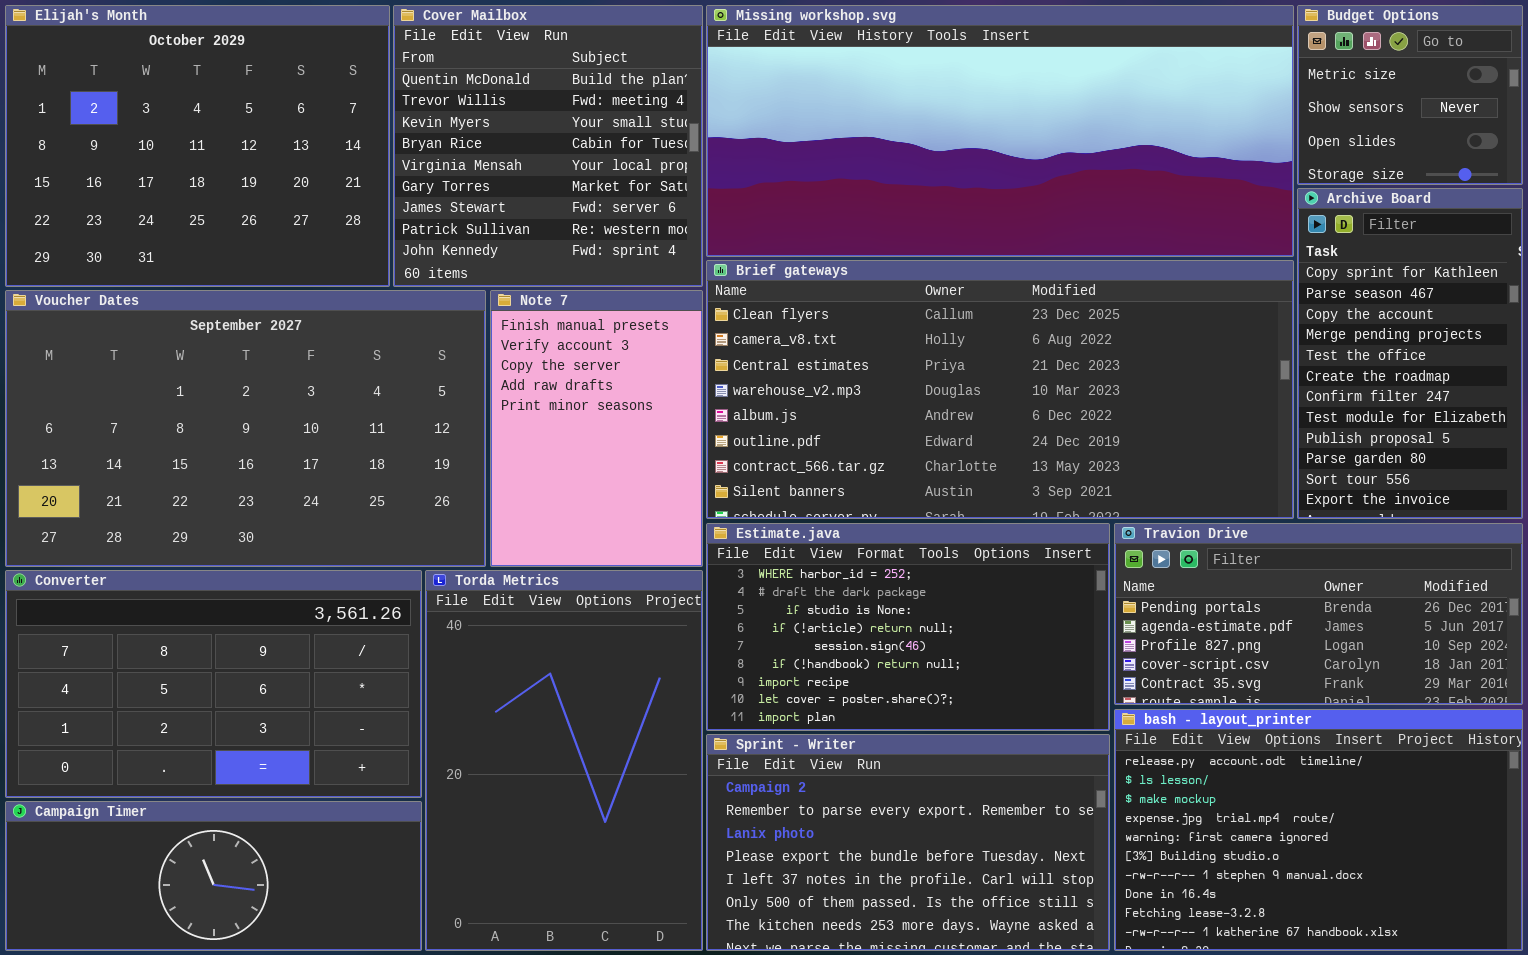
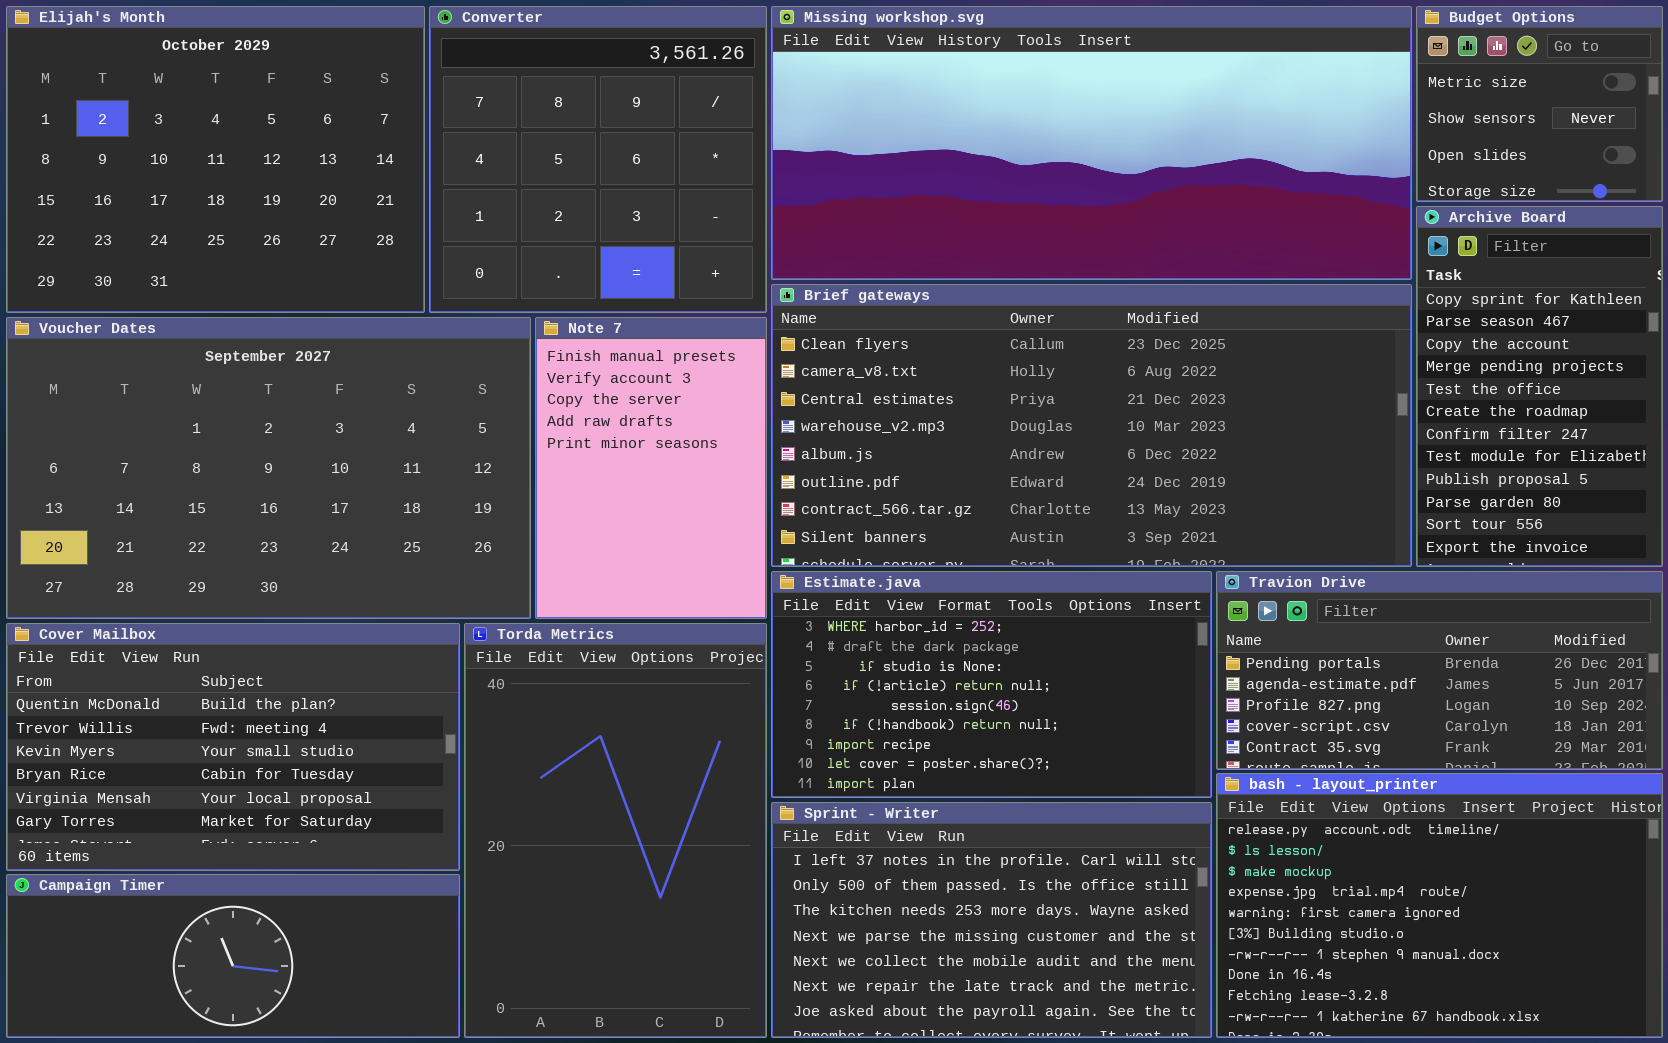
Cover Mailbox: [393,5,703,287] -> [6,623,460,871], moved, resized
Converter: [5,570,422,798] -> [429,6,767,313], moved, resized
Sprint - Writer: [706,734,1110,951] -> [771,802,1212,1038], scrolled down 4 rows

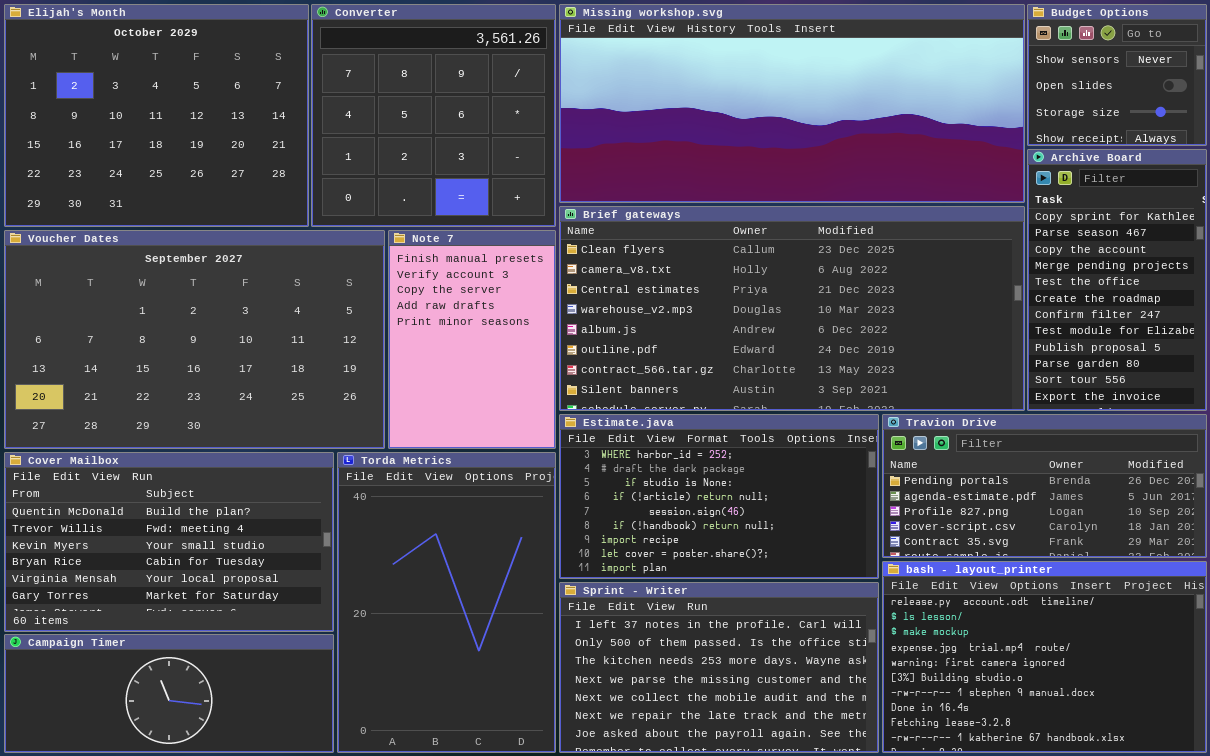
Budget Options: [1416,6,1663,202] -> [1027,4,1207,146], scrolled down 1 row

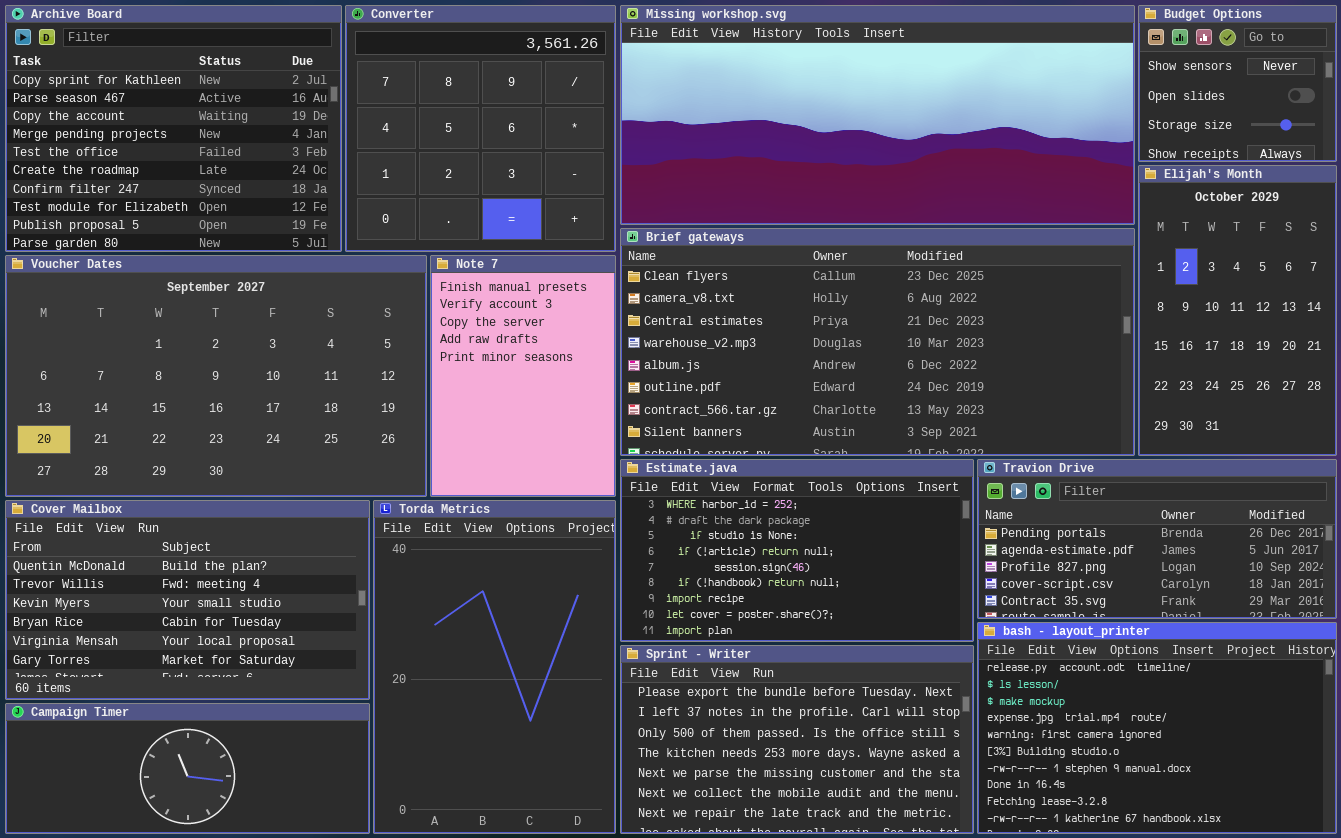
Elijah's Month: [4,4,309,227] -> [1138,165,1337,456], moved, resized
Archive Board: [1027,149,1207,411] -> [5,5,342,252], moved, resized
Sprint - Writer: [559,582,879,753] -> [620,645,974,834], scrolled up 1 row

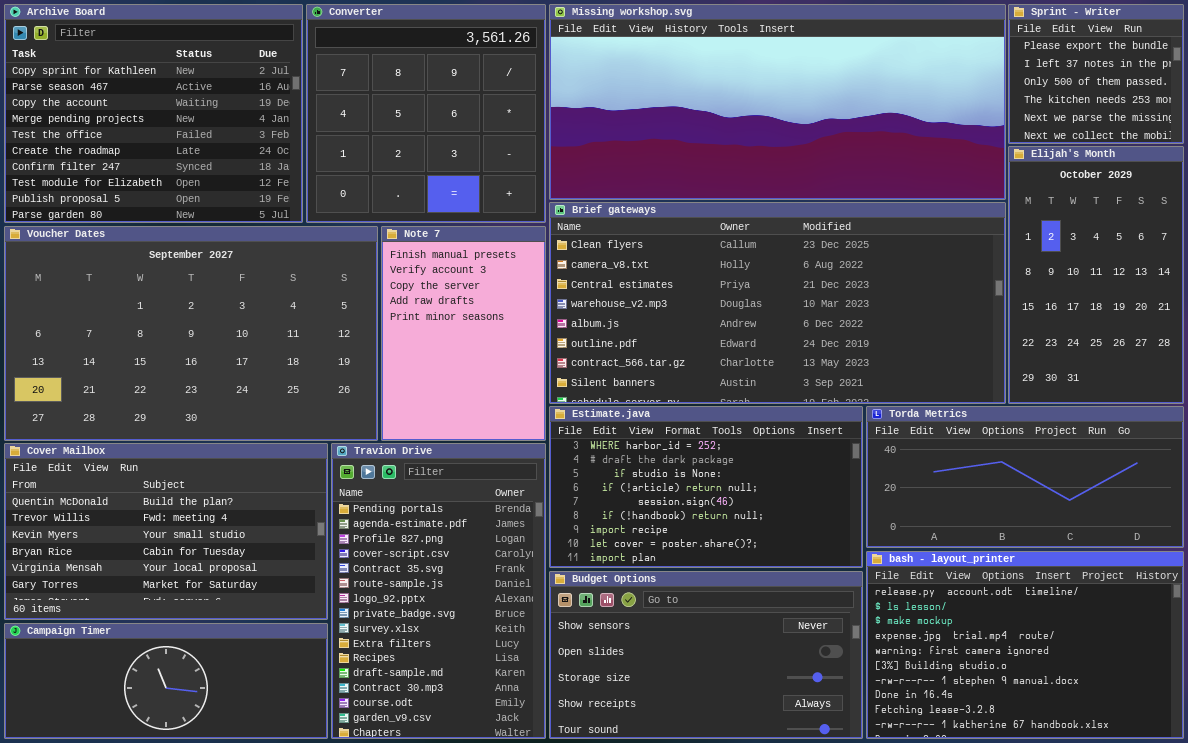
Budget Options: [1138,5,1337,162] -> [549,571,863,739], moved, resized
Travion Drive: [977,459,1337,619] -> [331,443,546,739], moved, resized
Torda Metrics: [373,500,616,834] -> [866,406,1184,548], moved, resized
Sprint - Writer: [620,645,974,834] -> [1008,4,1184,144], moved, resized

